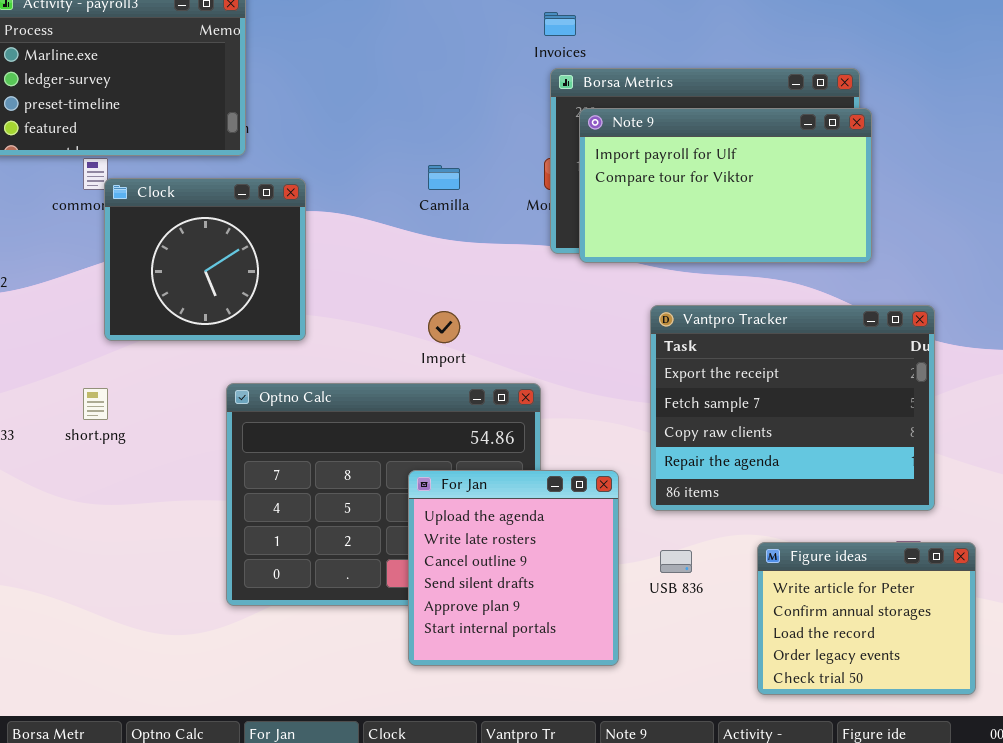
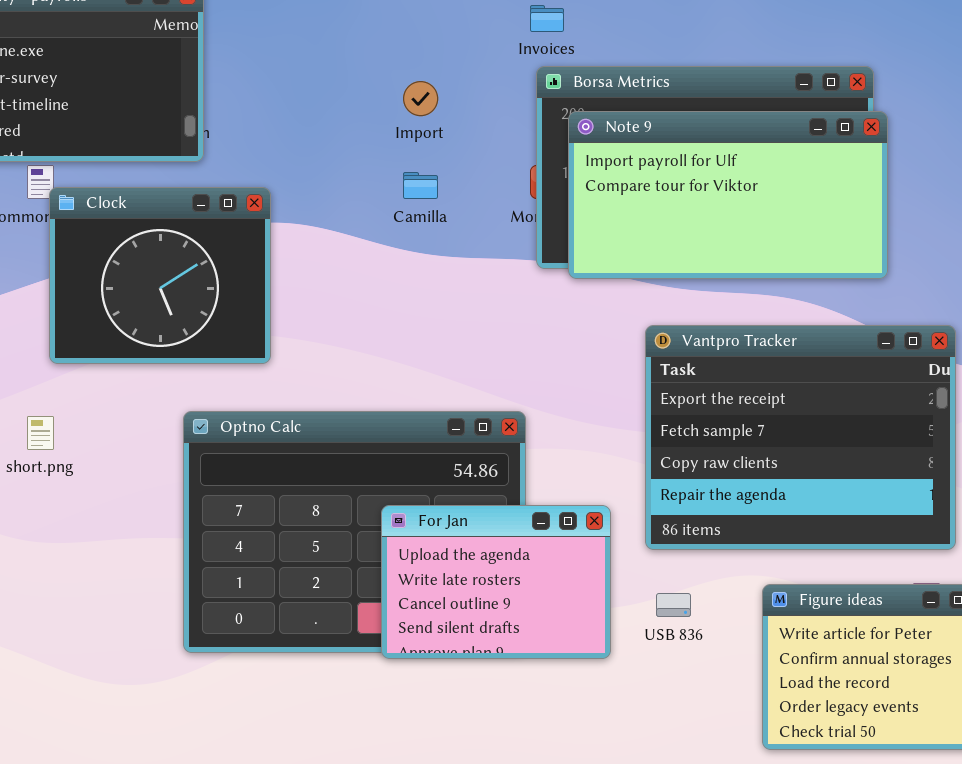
Import: [428,311,460,343] -> [403,81,438,116], moved
For Jan: [408,470,619,666] -> [381,505,611,659], resized

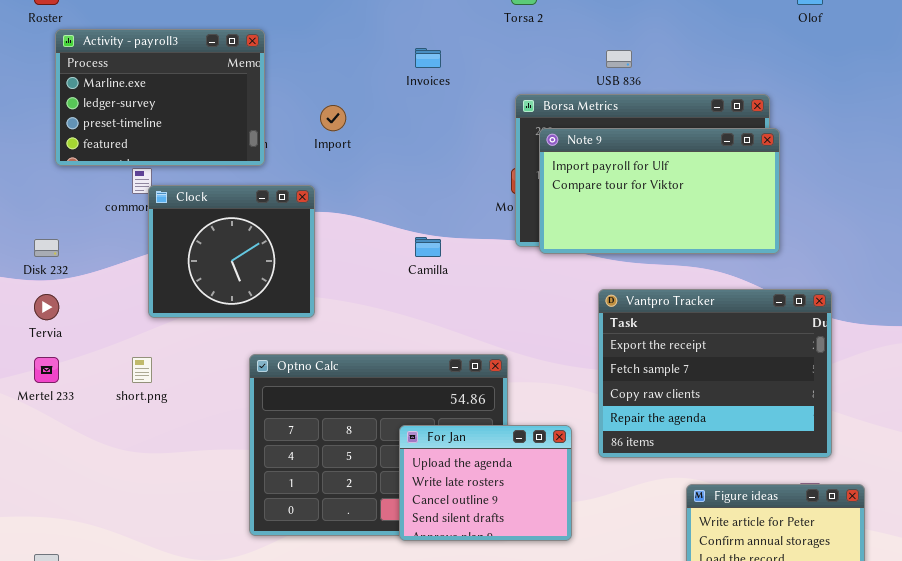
Invoices: [530,5,564,32] -> [415,48,441,68], moved
Import: [403,81,438,116] -> [320,105,346,131], moved
Camilla: [403,172,438,199] -> [415,237,441,257], moved
USB 836: [656,593,691,617] -> [606,50,632,68], moved

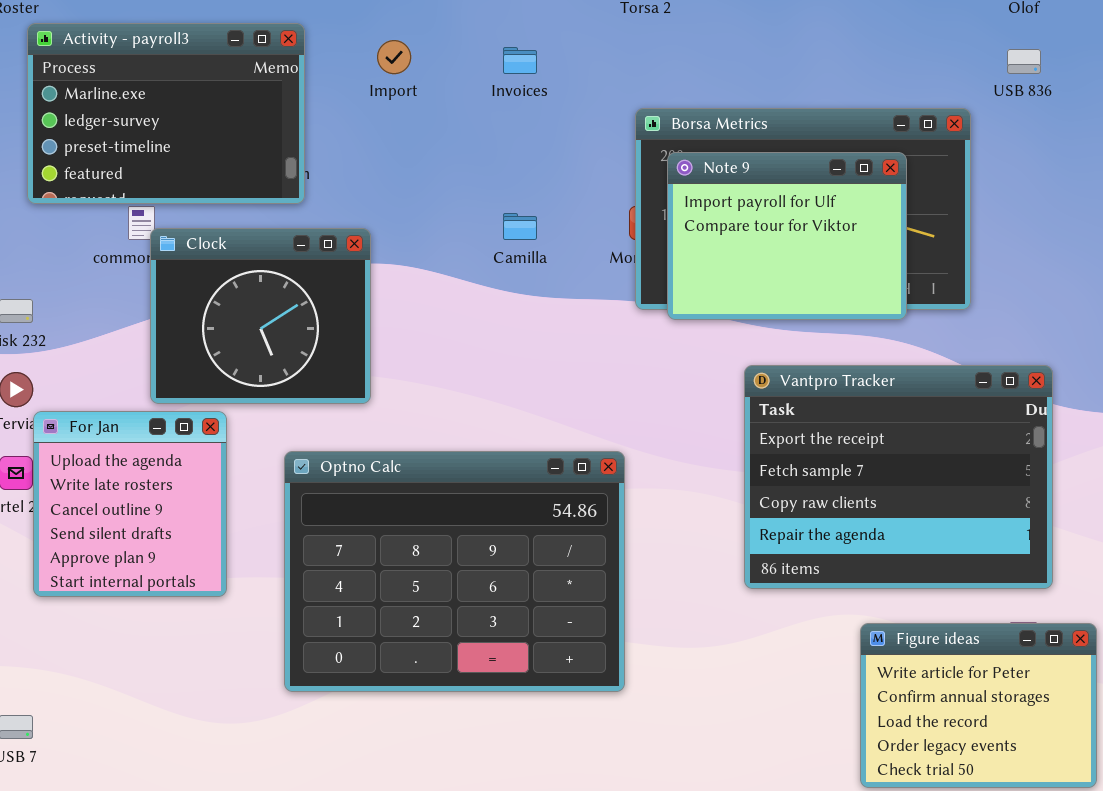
USB 836: [606,50,632,68] -> [1007,49,1041,74], moved
Import: [320,105,346,131] -> [377,40,411,74], moved
Note 9: [539,128,780,254] -> [667,152,907,320], resized
Camilla: [415,237,441,257] -> [503,213,537,240], moved
For Jan: [399,425,572,541] -> [33,411,227,597], moved, resized

